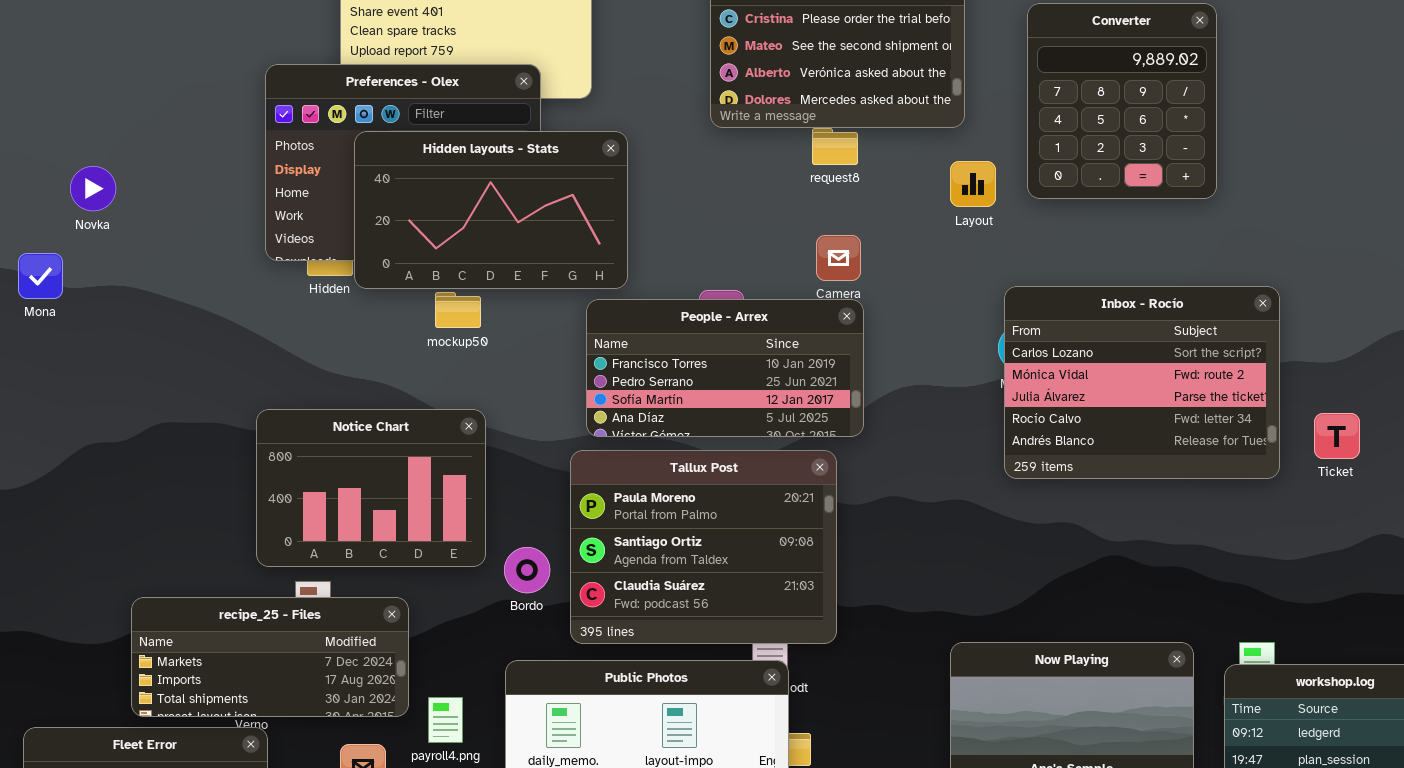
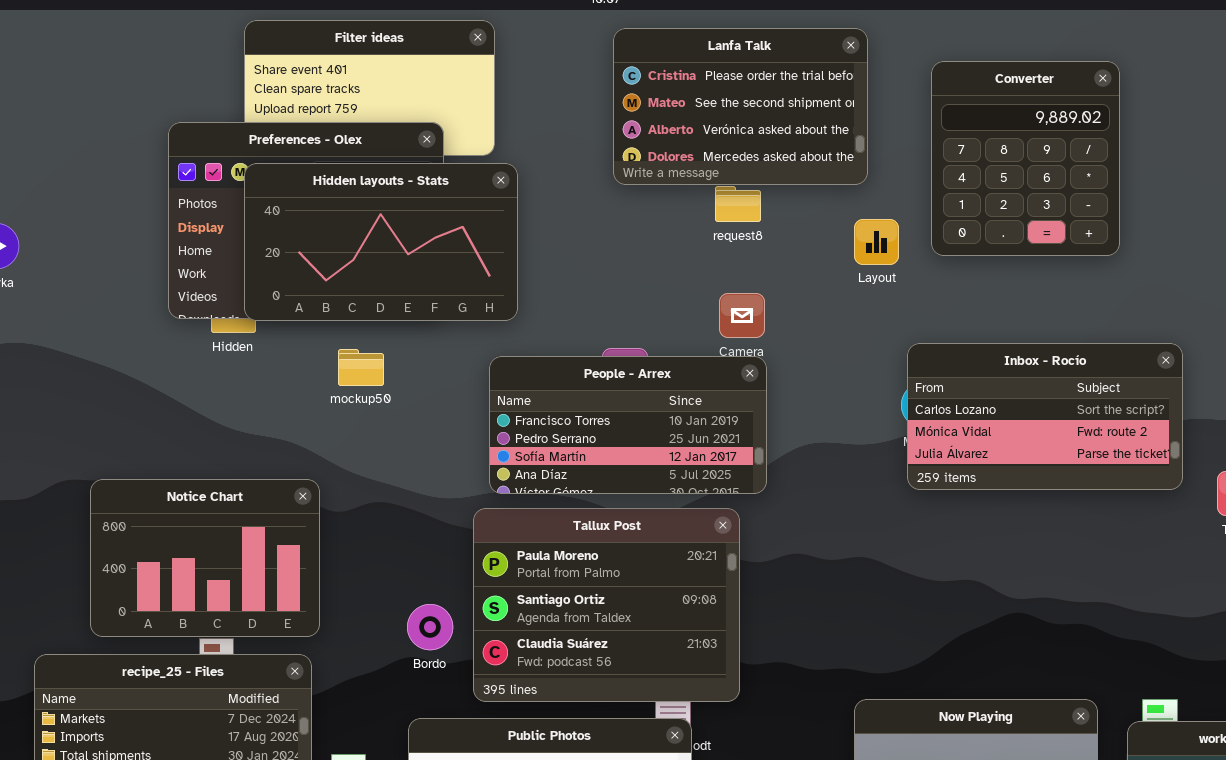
Hidden layouts - Stats: [354,131,628,289] -> [244,163,518,321], moved
Inbox - Rocío: [1004,286,1280,479] -> [907,343,1183,490], resized
Notice Chart: [256,409,486,567] -> [90,479,320,637], moved

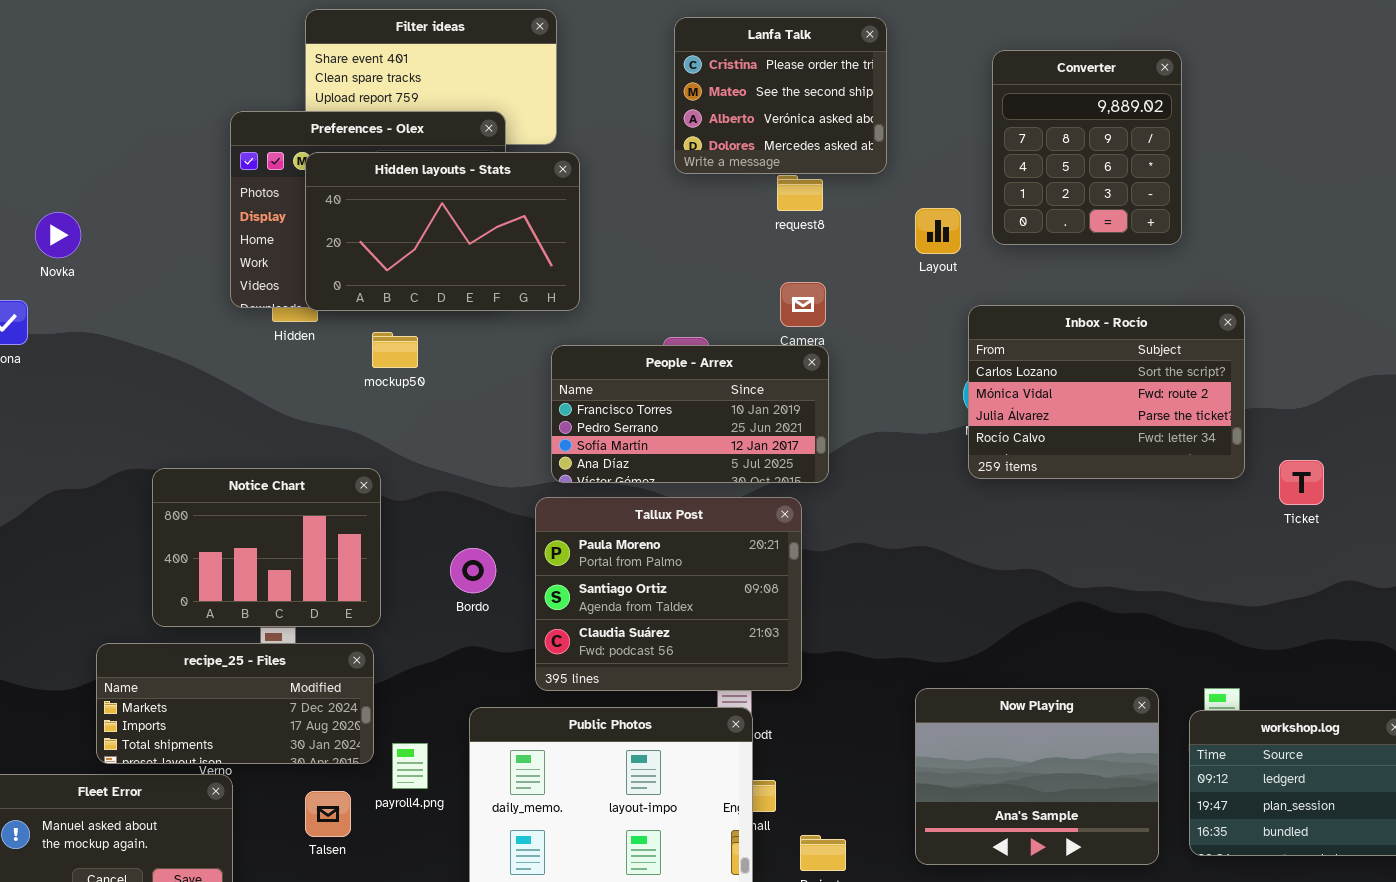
Lanfa Talk: [613,28,868,185] -> [674,17,887,174], resized
Inbox - Rocío: [907,343,1183,490] -> [968,305,1245,479], resized
mockup50: [338,349,384,386] -> [372,332,418,368], moved
Bordo: [407,604,453,650] -> [450,548,496,593], moved

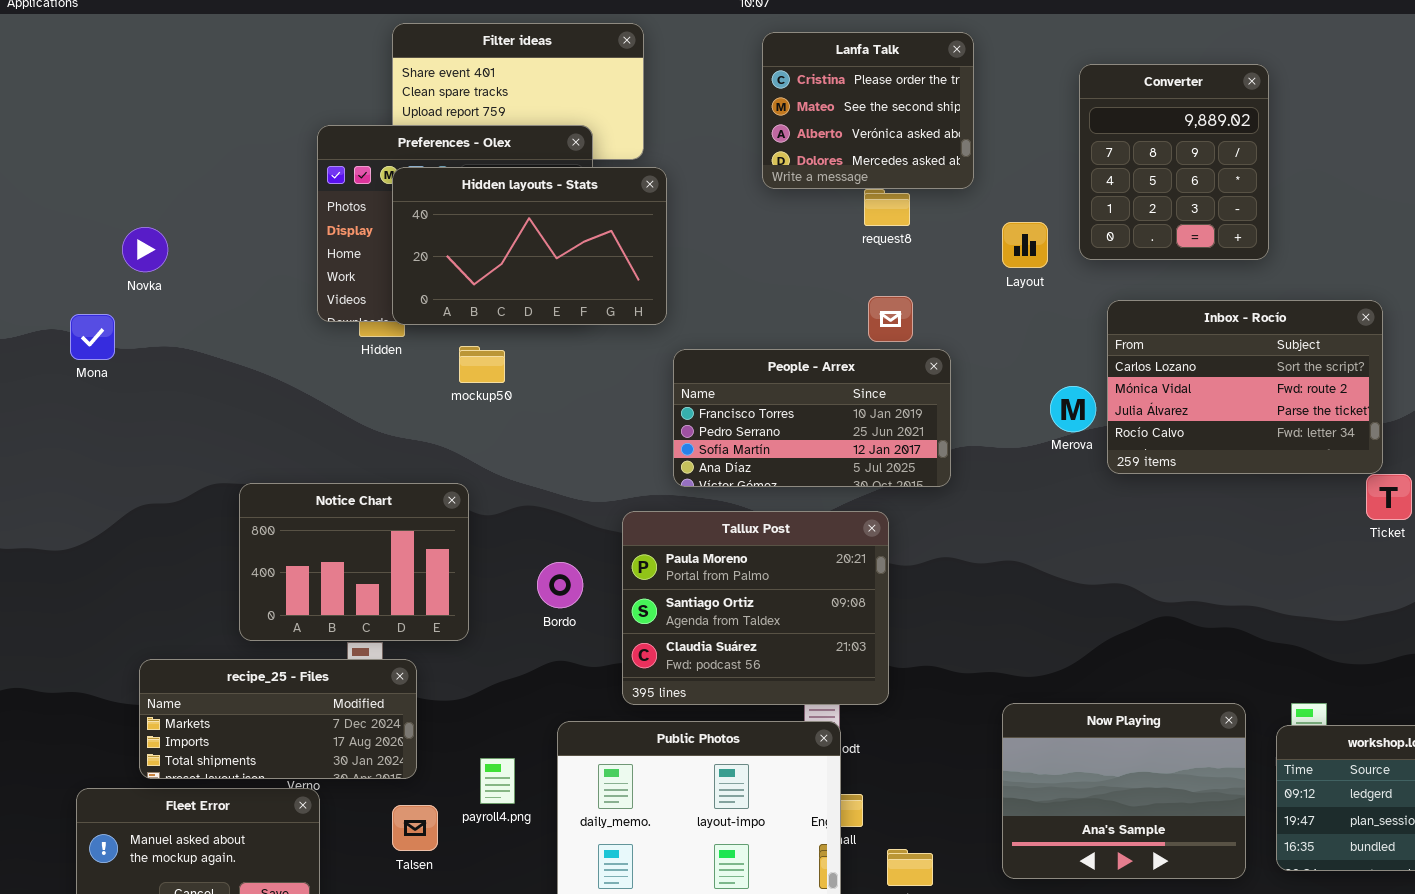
Inbox - Rocío: [968,305,1245,479] -> [1107,300,1383,474], moved
People - Arrex: [551,345,829,483] -> [673,349,951,487], moved
recipe_25 - Files: [96,643,374,764] -> [139,659,417,779], moved

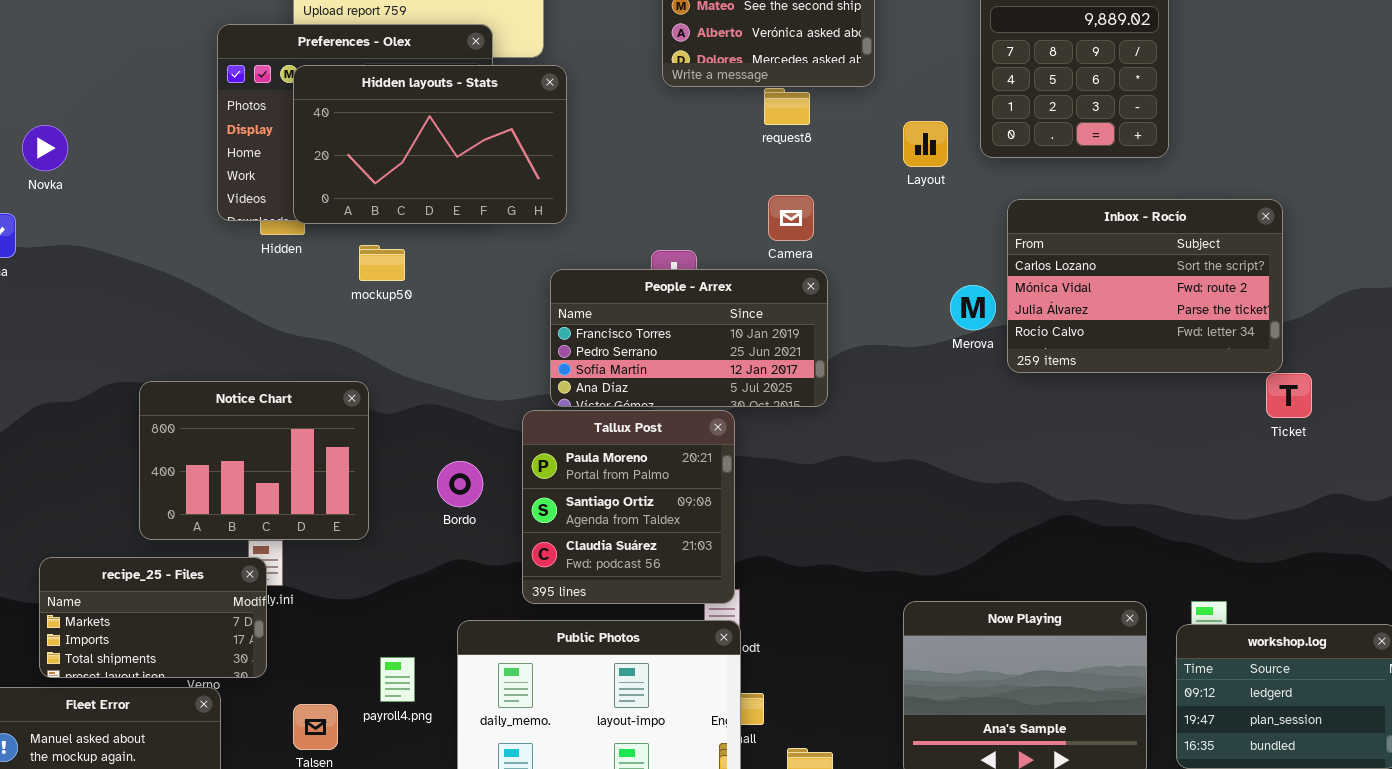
People - Arrex: [673,349,951,487] -> [550,269,828,407], moved
Tallux Post: [622,511,889,705] -> [522,410,735,604], resized
recipe_25 - Files: [139,659,417,779] -> [39,557,267,678], resized

